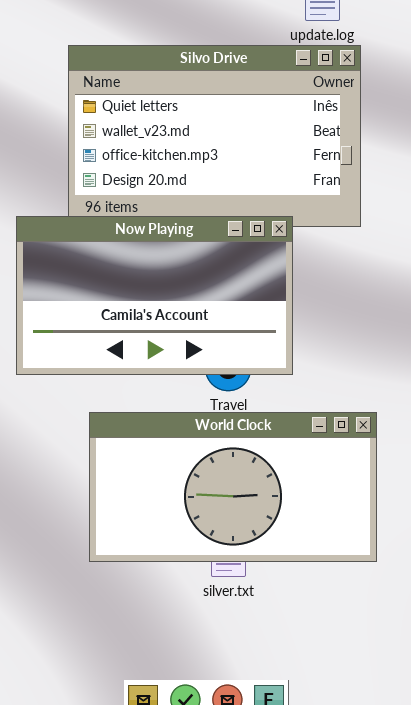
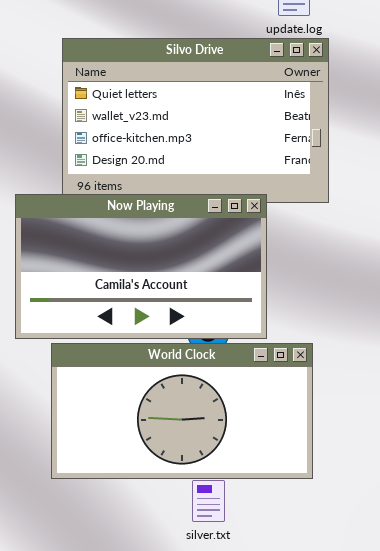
World Clock: [89,412,377,562] -> [51,343,313,479], moved

